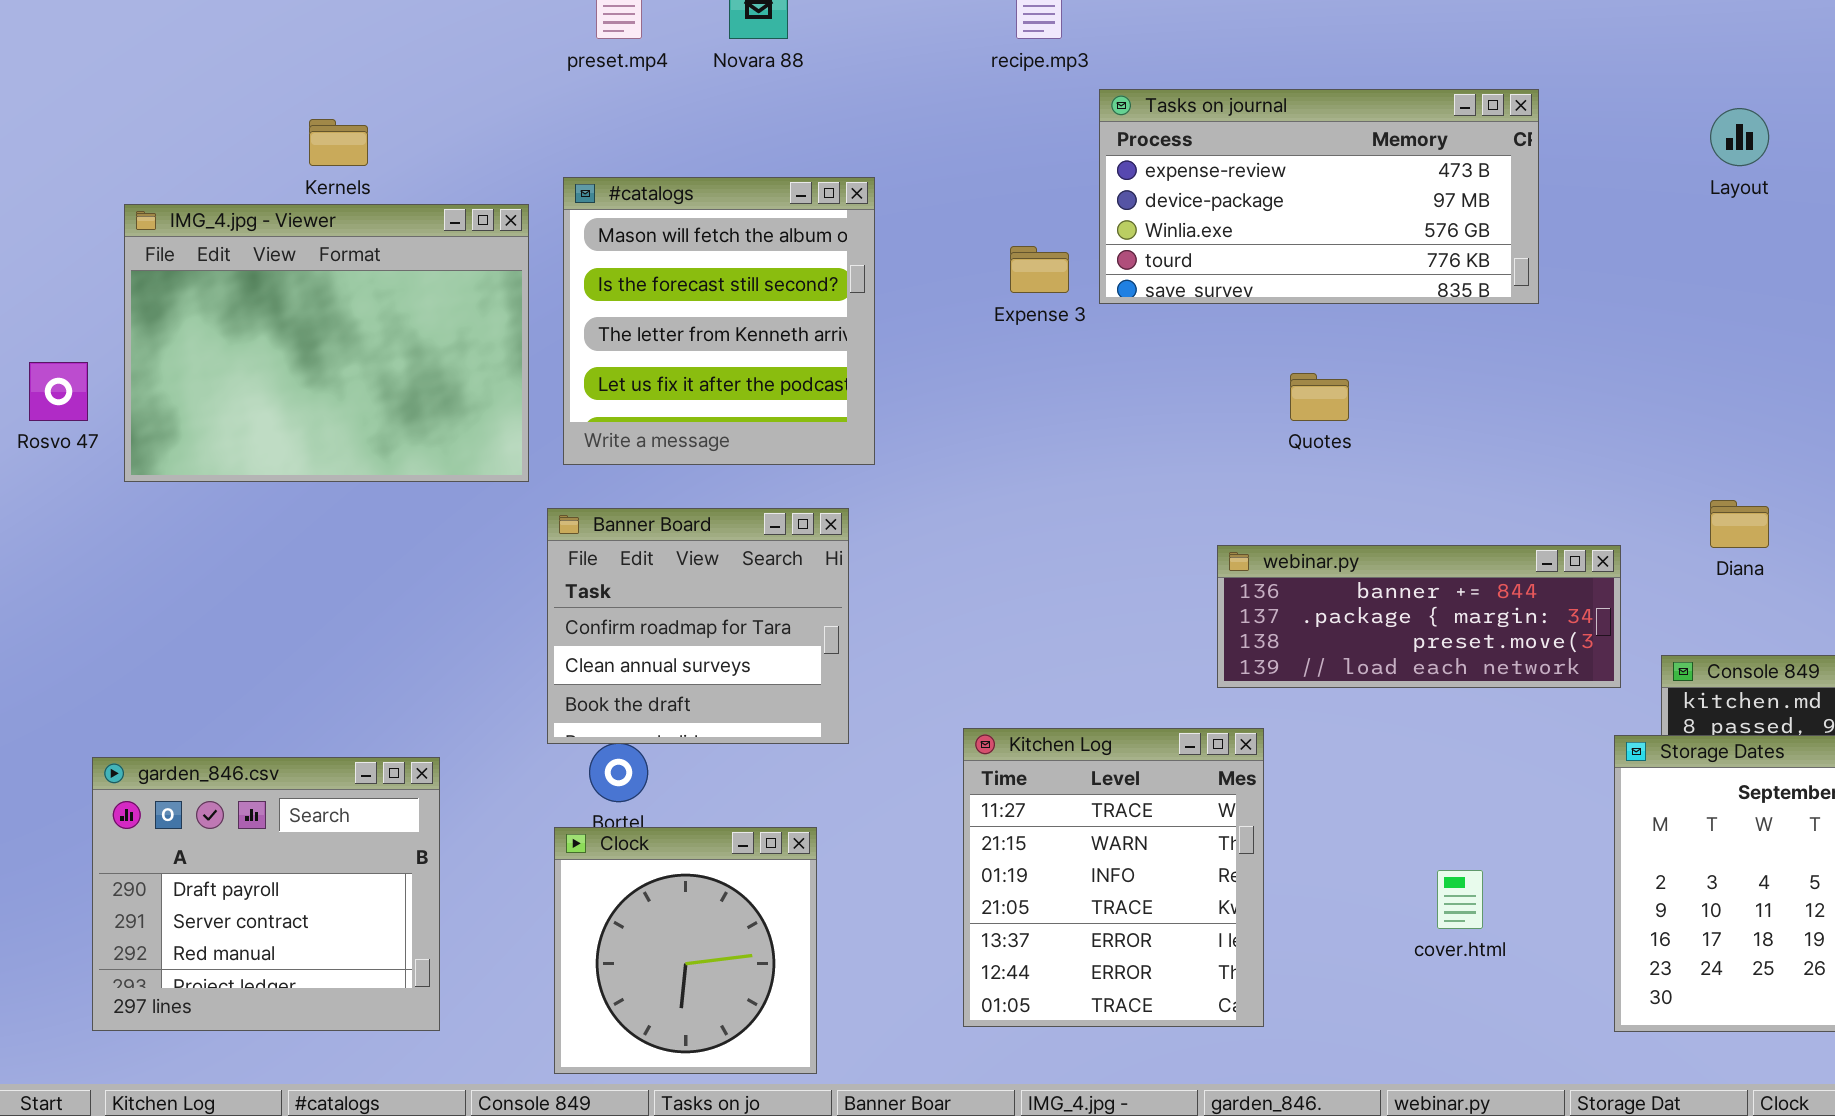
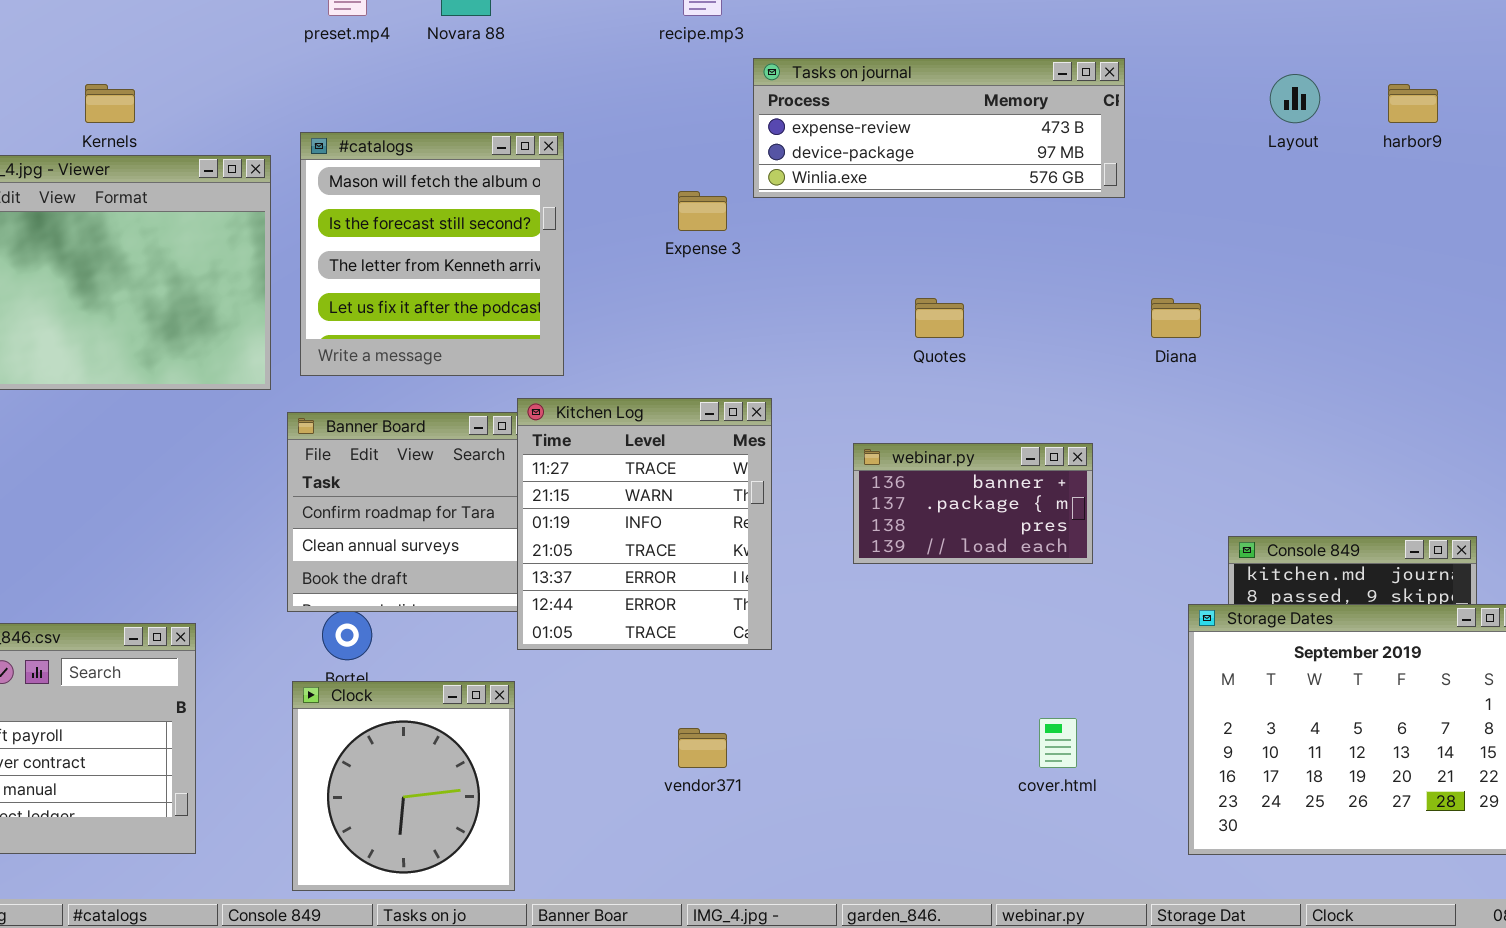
Tasks on journal: [1099,89,1539,304] -> [753,58,1125,198], resized
Diana: [1710,500,1769,548] -> [1151,298,1201,338], moved
webinar.py: [1217,545,1621,688] -> [853,443,1093,564], resized
Kitchen Log: [963,728,1264,1027] -> [517,398,772,650], moved

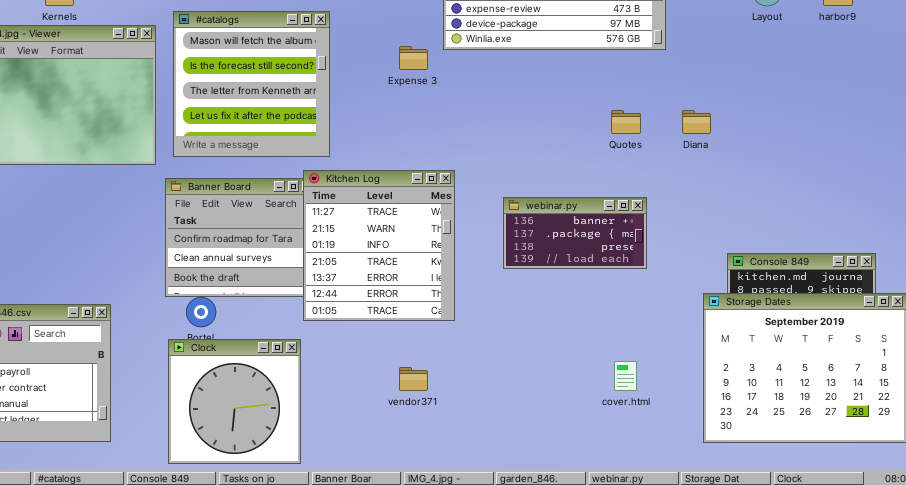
Quotes: [915,298,964,338] -> [611,110,641,134], moved

